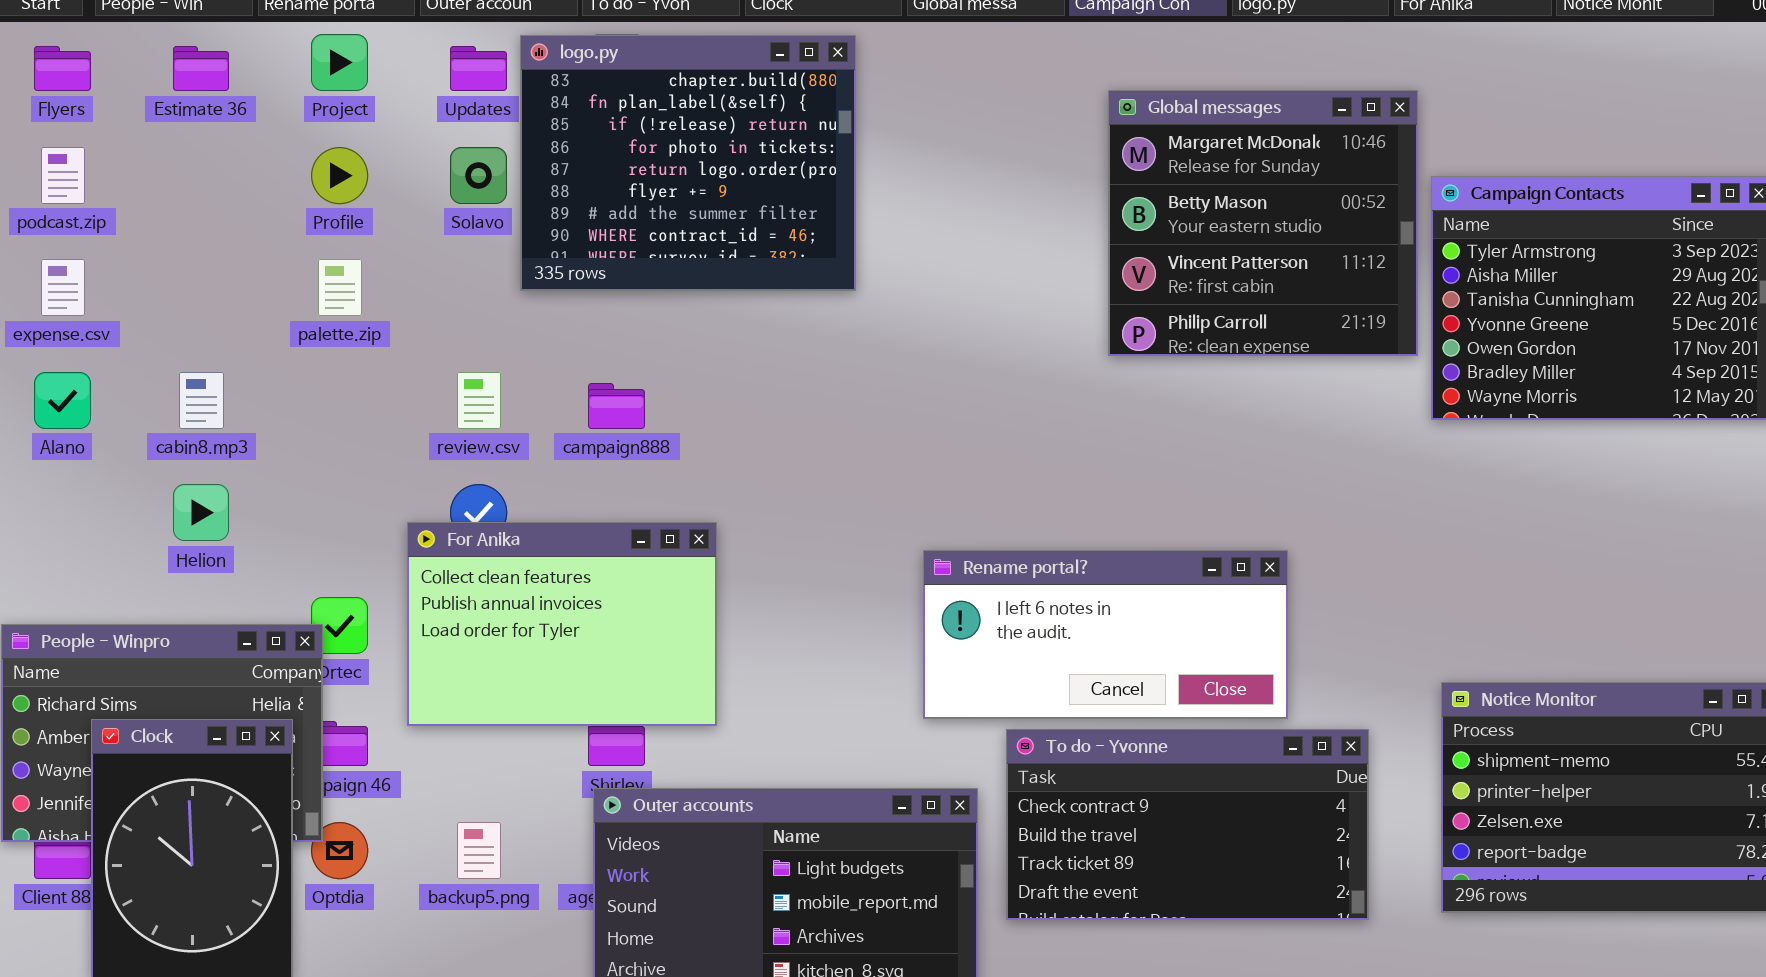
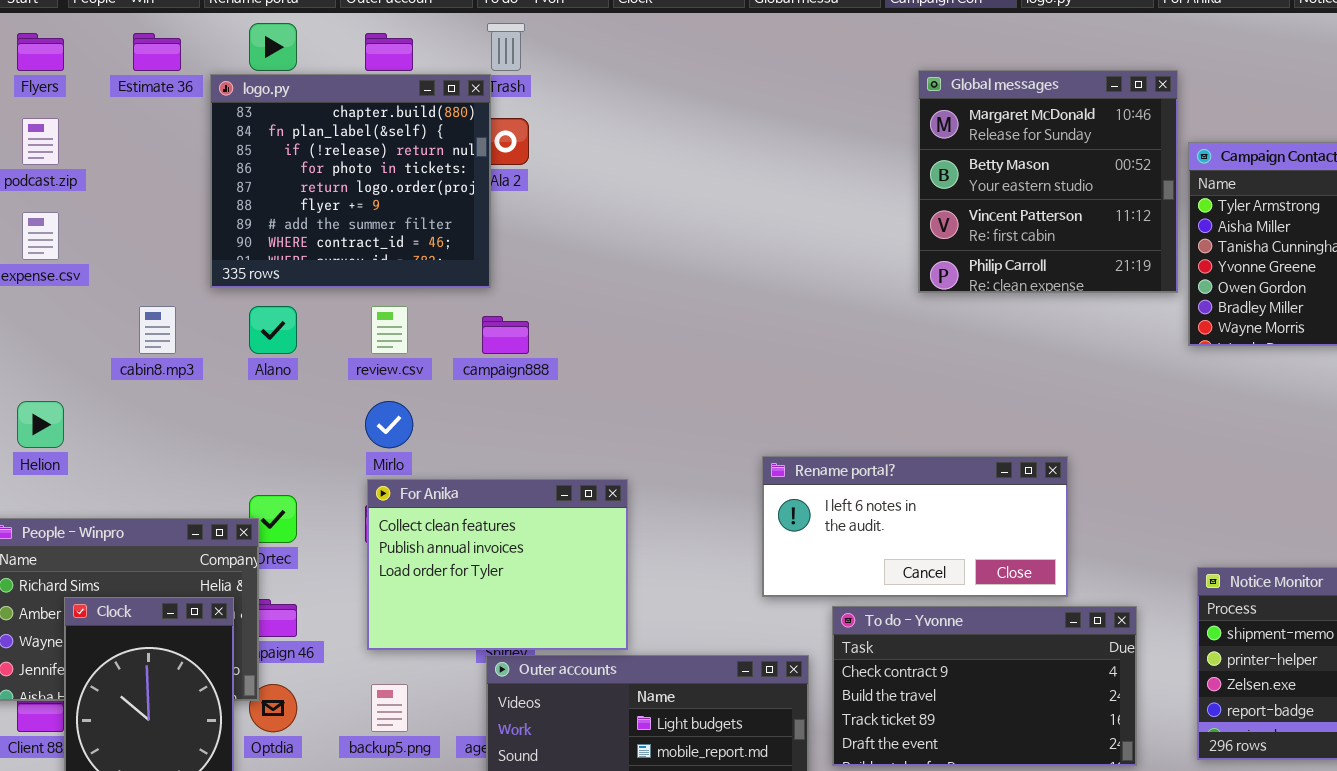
logo.py: [520,35,856,291] -> [210,74,491,288], moved
Alano: [34,372,91,429] -> [249,306,297,354], moved
Helion: [173,484,229,541] -> [17,401,64,448], moved
For Anika: [407,522,717,726] -> [367,479,628,650], moved

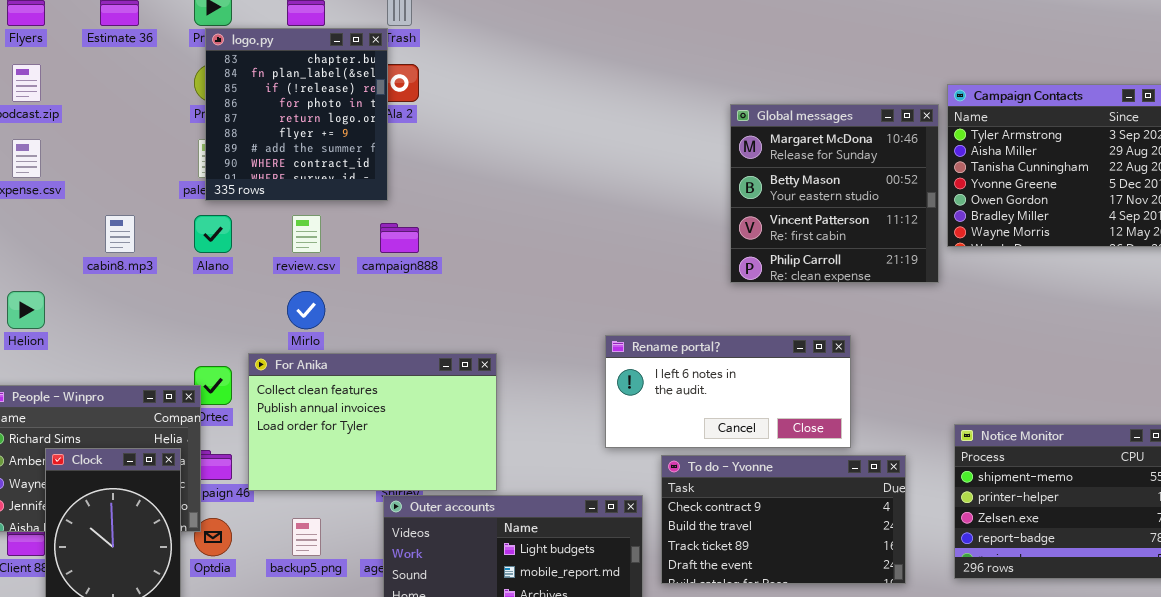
Global messages: [918,70,1178,293] -> [730,104,939,283], moved
logo.py: [210,74,491,288] -> [205,28,388,201], resized
For Anika: [367,479,628,650] -> [248,353,497,491], resized

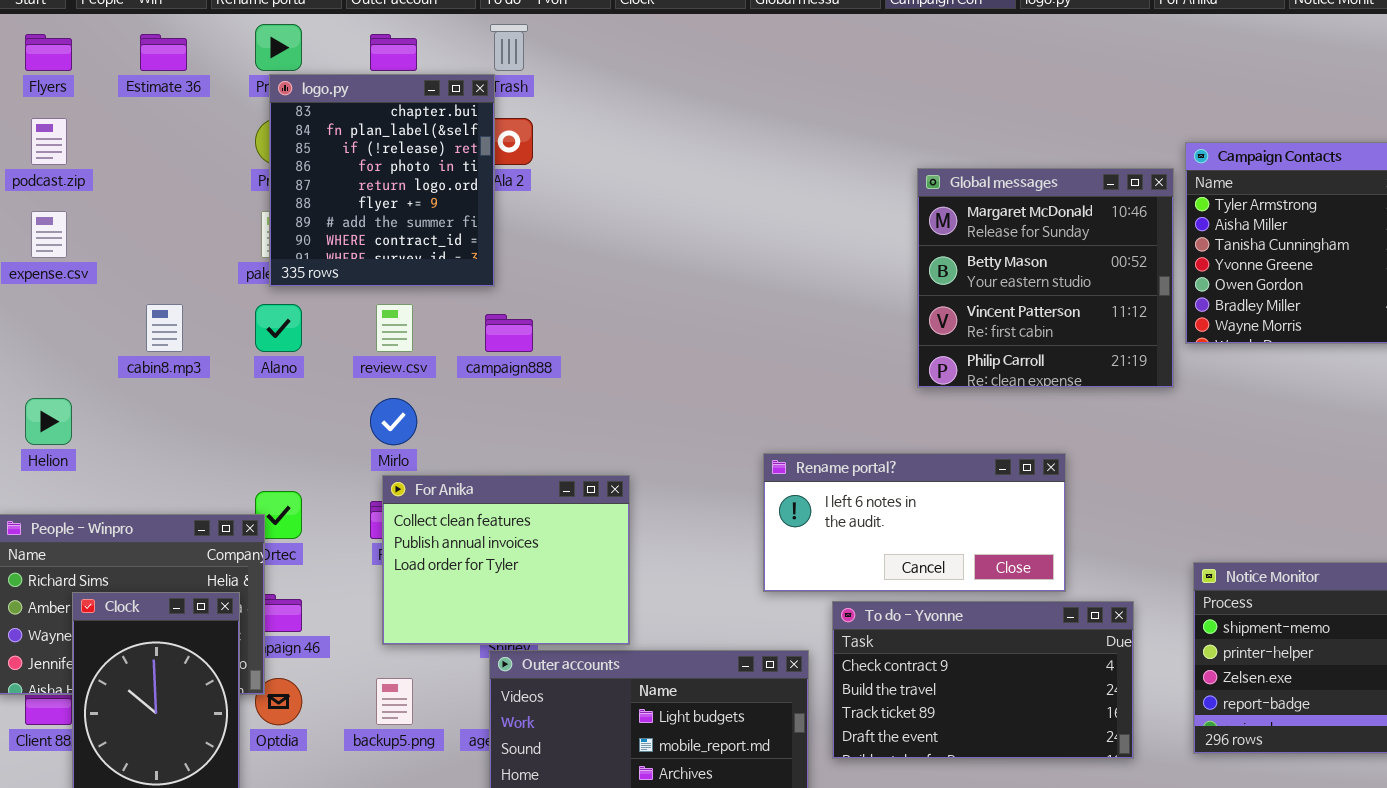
For Anika: [248,353,497,491] -> [382,475,630,645], resized

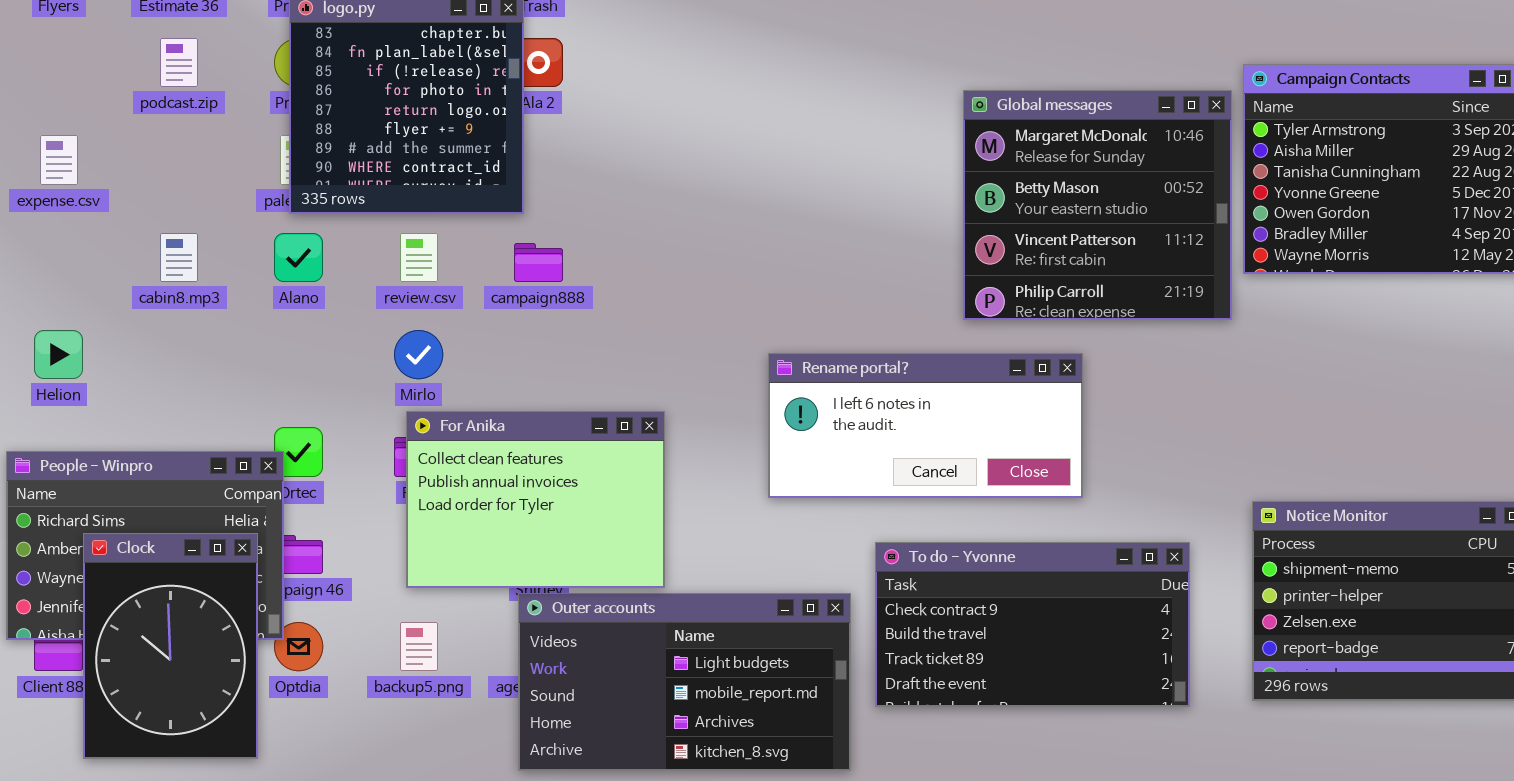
podcast.zip: [31,118,67,165] -> [160,38,198,87], moved
Rename portal?: [763,453,1066,592] -> [768,353,1083,498], moved

